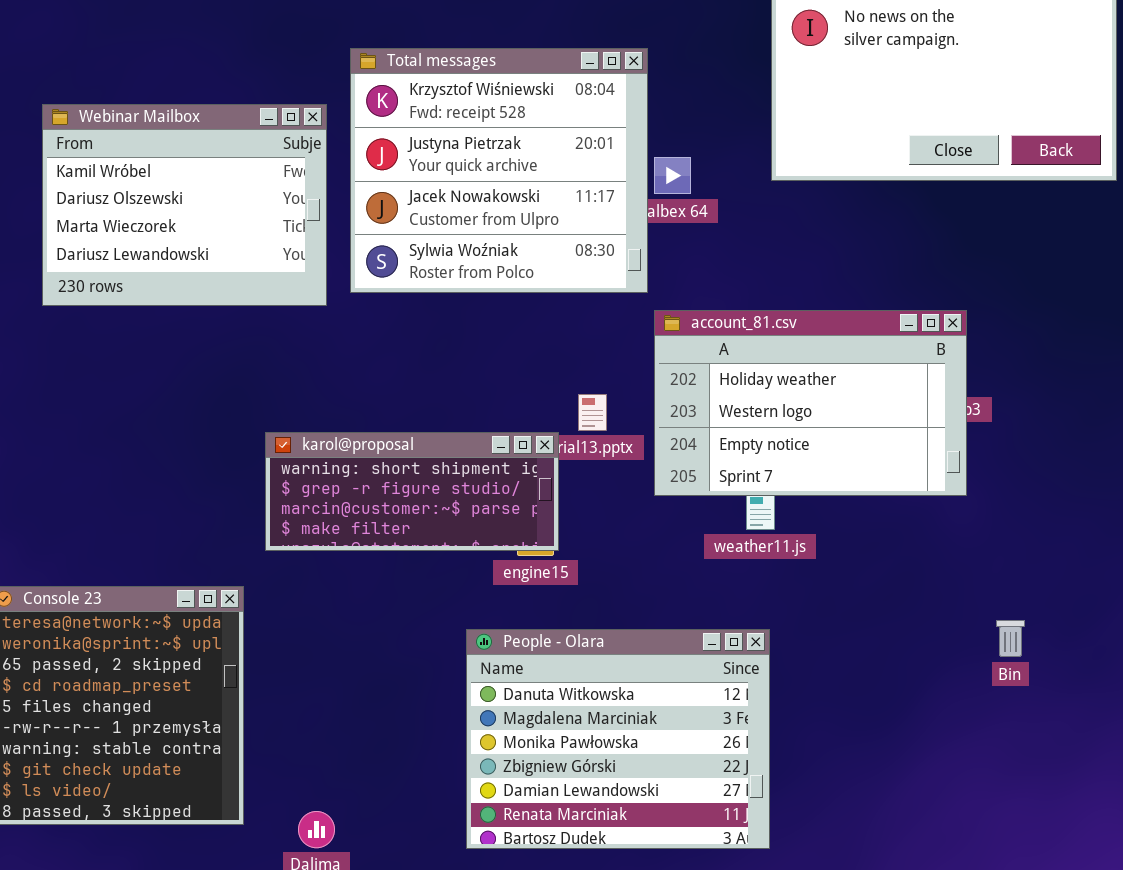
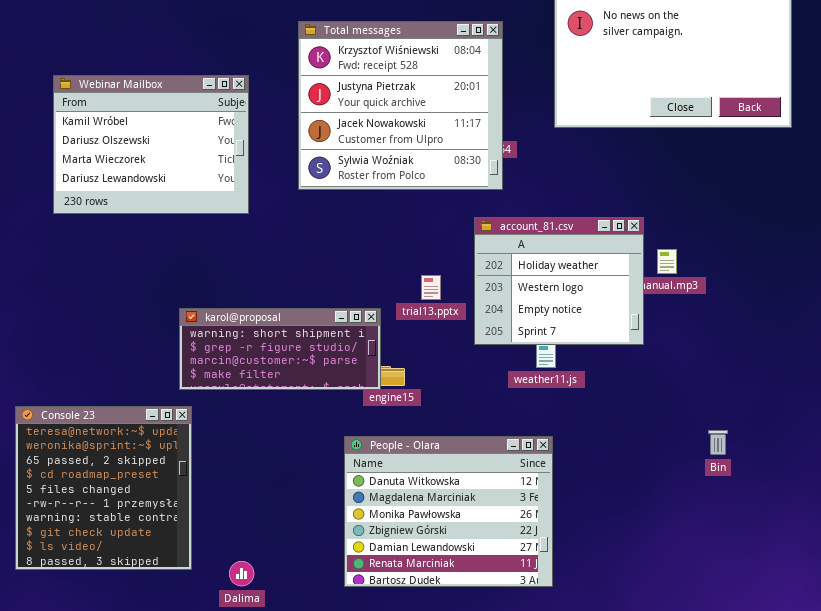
Total messages: [350,48,648,293] -> [298,21,503,190], moved
account_81.csv: [654,310,967,496] -> [474,217,644,345], resized
karol@proposal: [265,432,559,551] -> [179,308,381,390], moved

